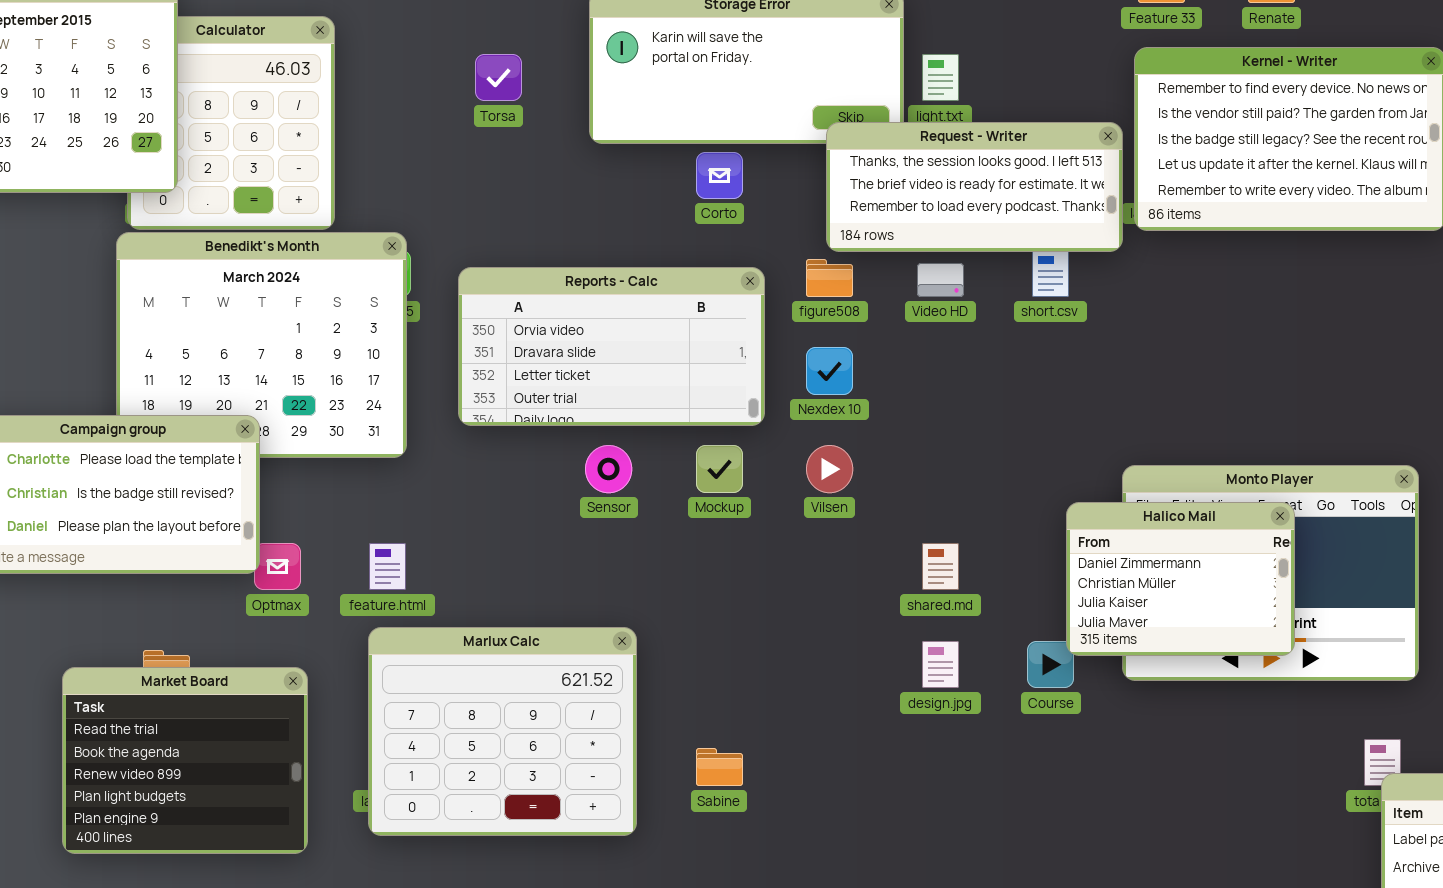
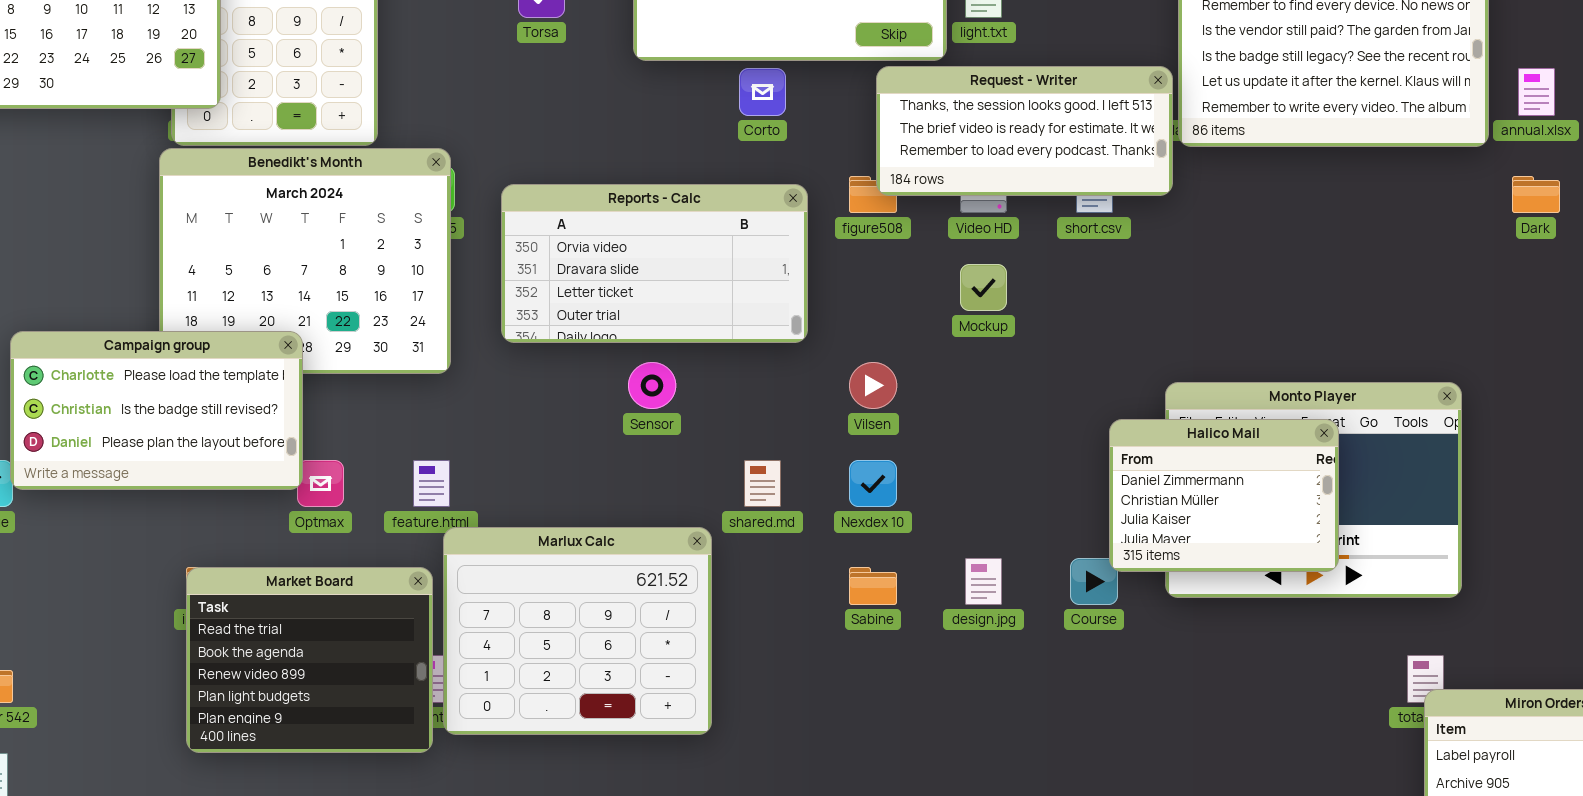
Request - Writer: [826,122,1123,252] -> [876,66,1173,196], moved
Nexdex 10: [806,347,853,395] -> [849,460,897,507], moved
Mockup: [696,445,743,493] -> [960,264,1007,311], moved
shared.md: [922,543,959,590] -> [744,460,781,507], moved
Marlux Calc: [368,627,637,836] -> [443,527,712,735], moved
Market Board: [62,667,308,854] -> [186,567,433,753], moved
Sabine: [696,748,743,786] -> [849,567,897,605], moved

